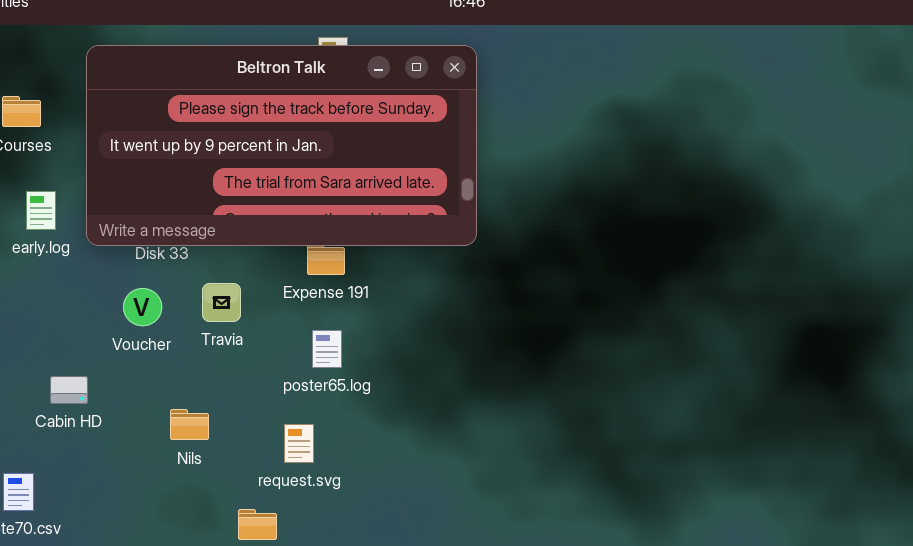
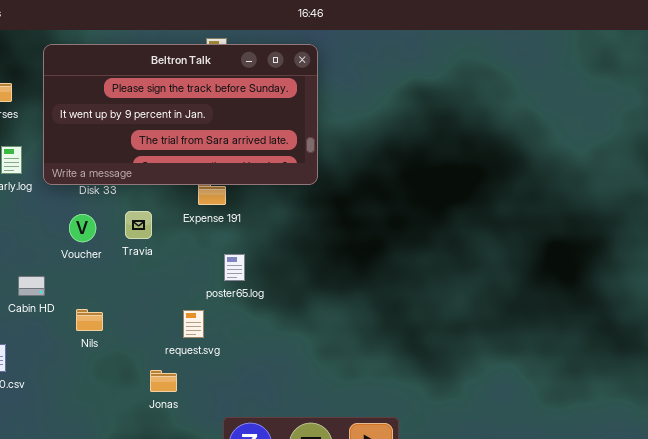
poster65.log: [312,330,342,368] -> [224,254,245,281], moved
Nils: [170,409,209,440] -> [76,309,103,331], moved

